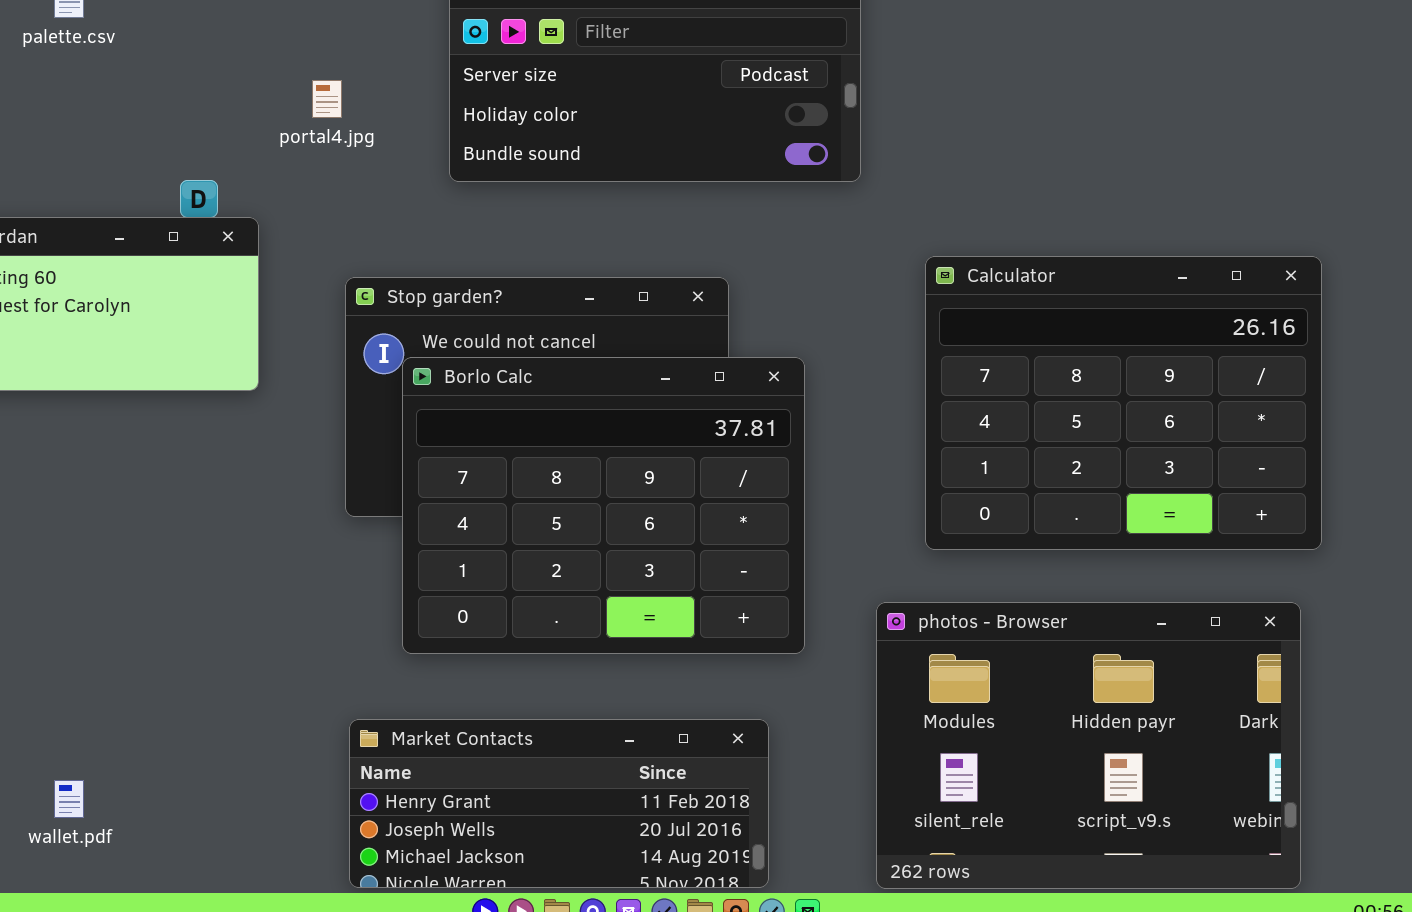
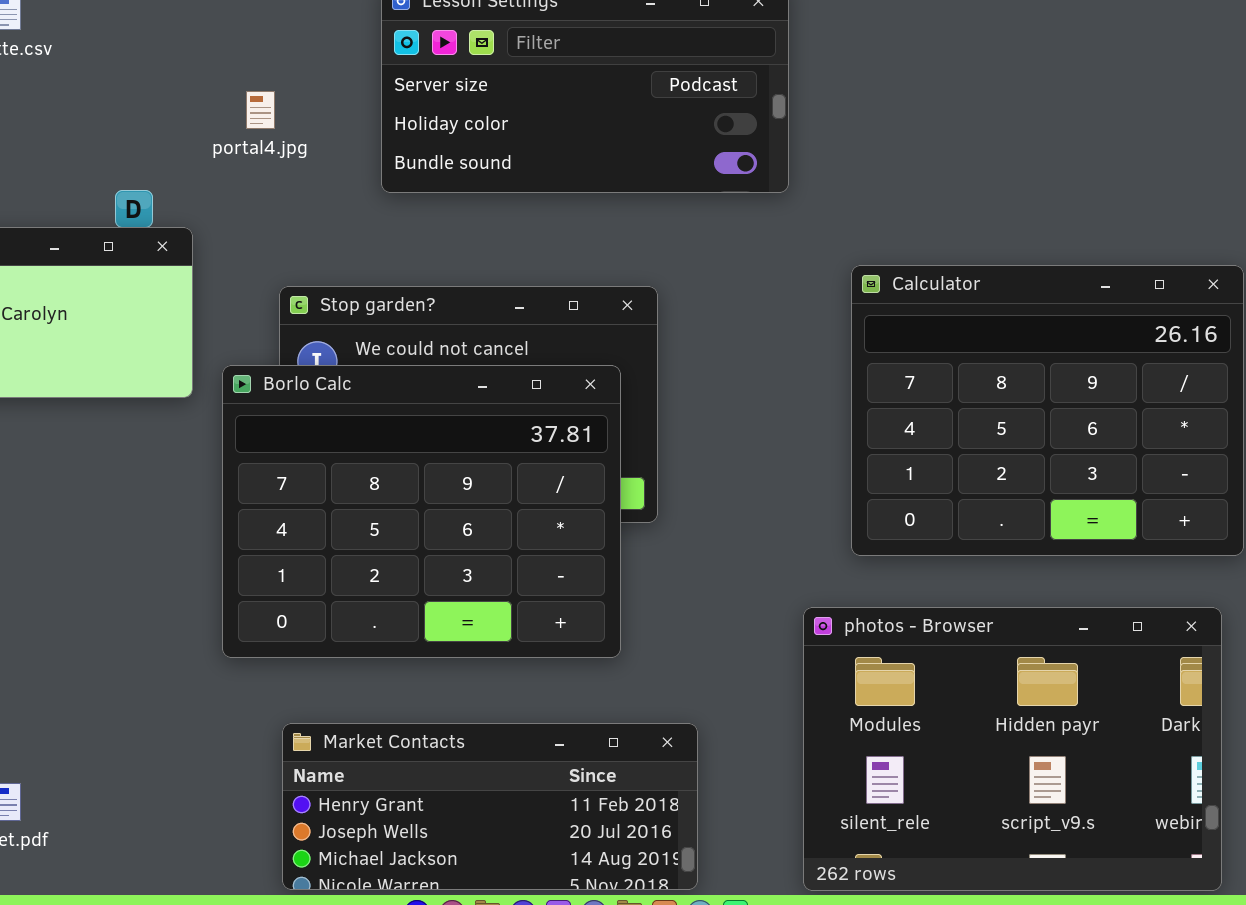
Borlo Calc: [402,357,805,654] -> [222,365,621,658], moved

